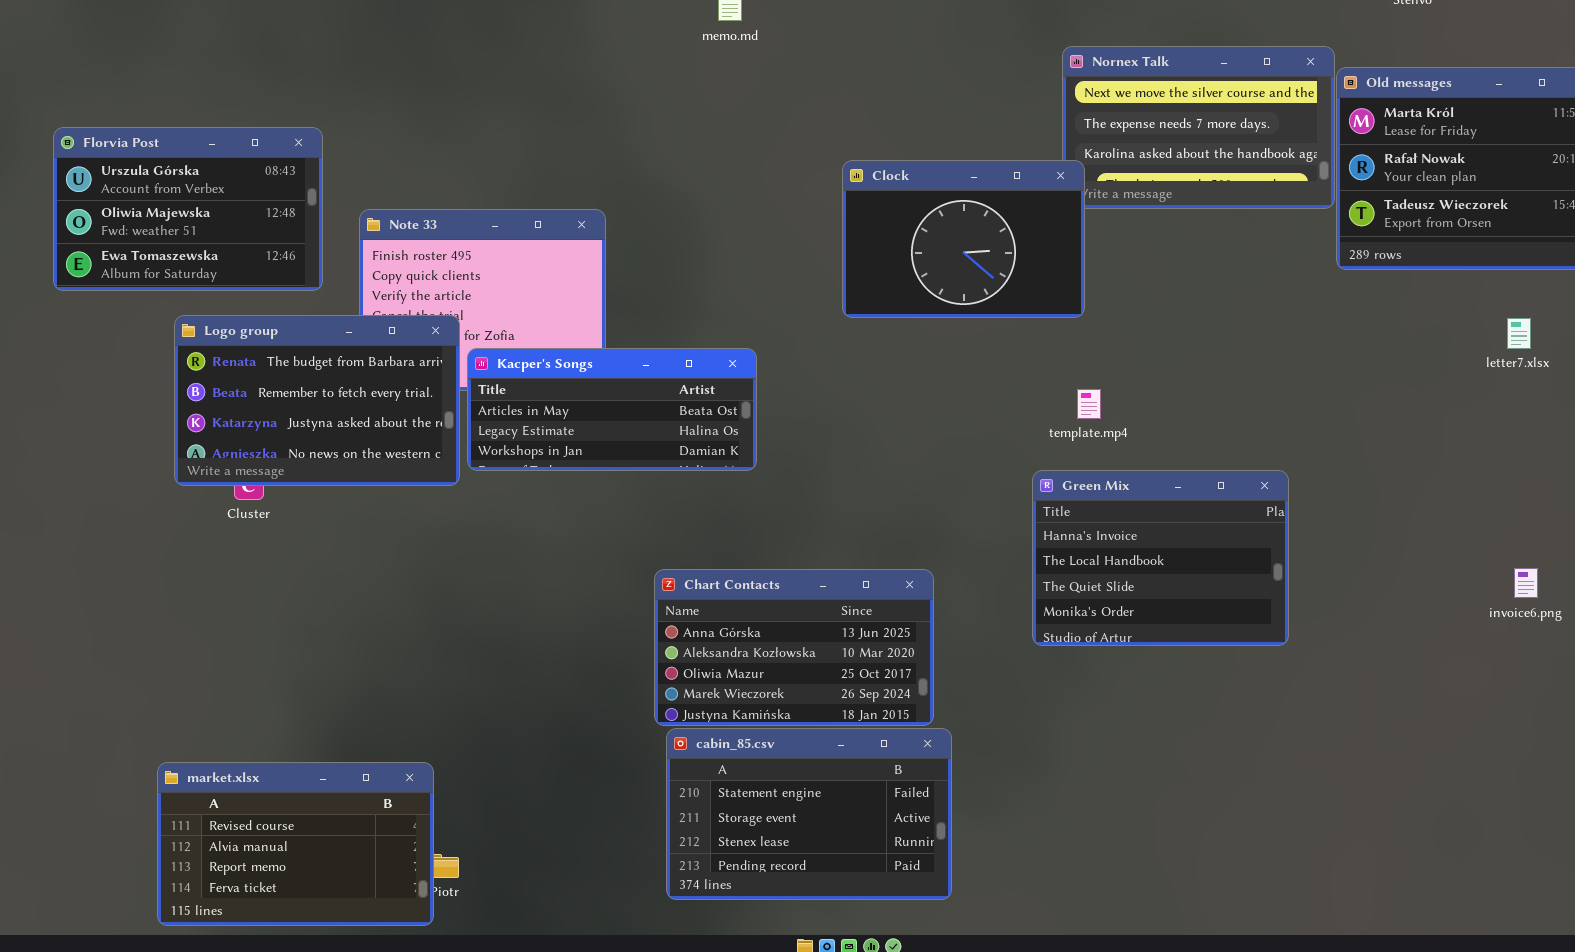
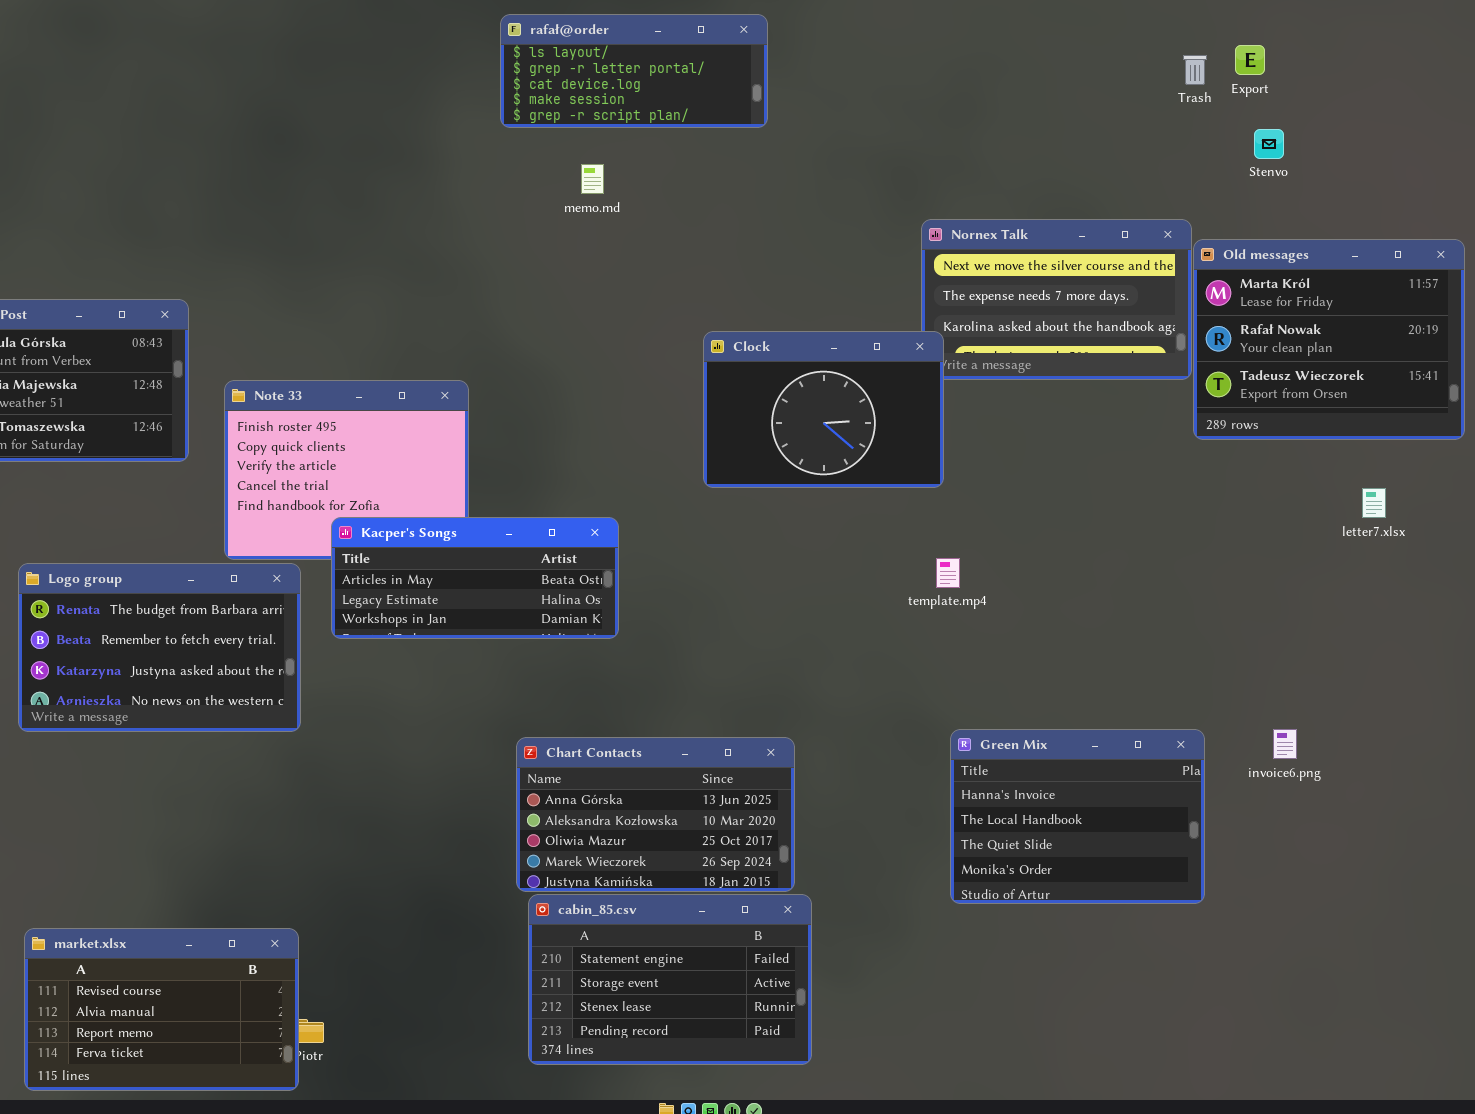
Logo group: [174,315,460,486] -> [18,563,301,732], moved
Green Mix: [1032,470,1289,646] -> [950,729,1205,904], moved
invoice6.png: [1514,568,1538,598] -> [1273,729,1297,759], moved

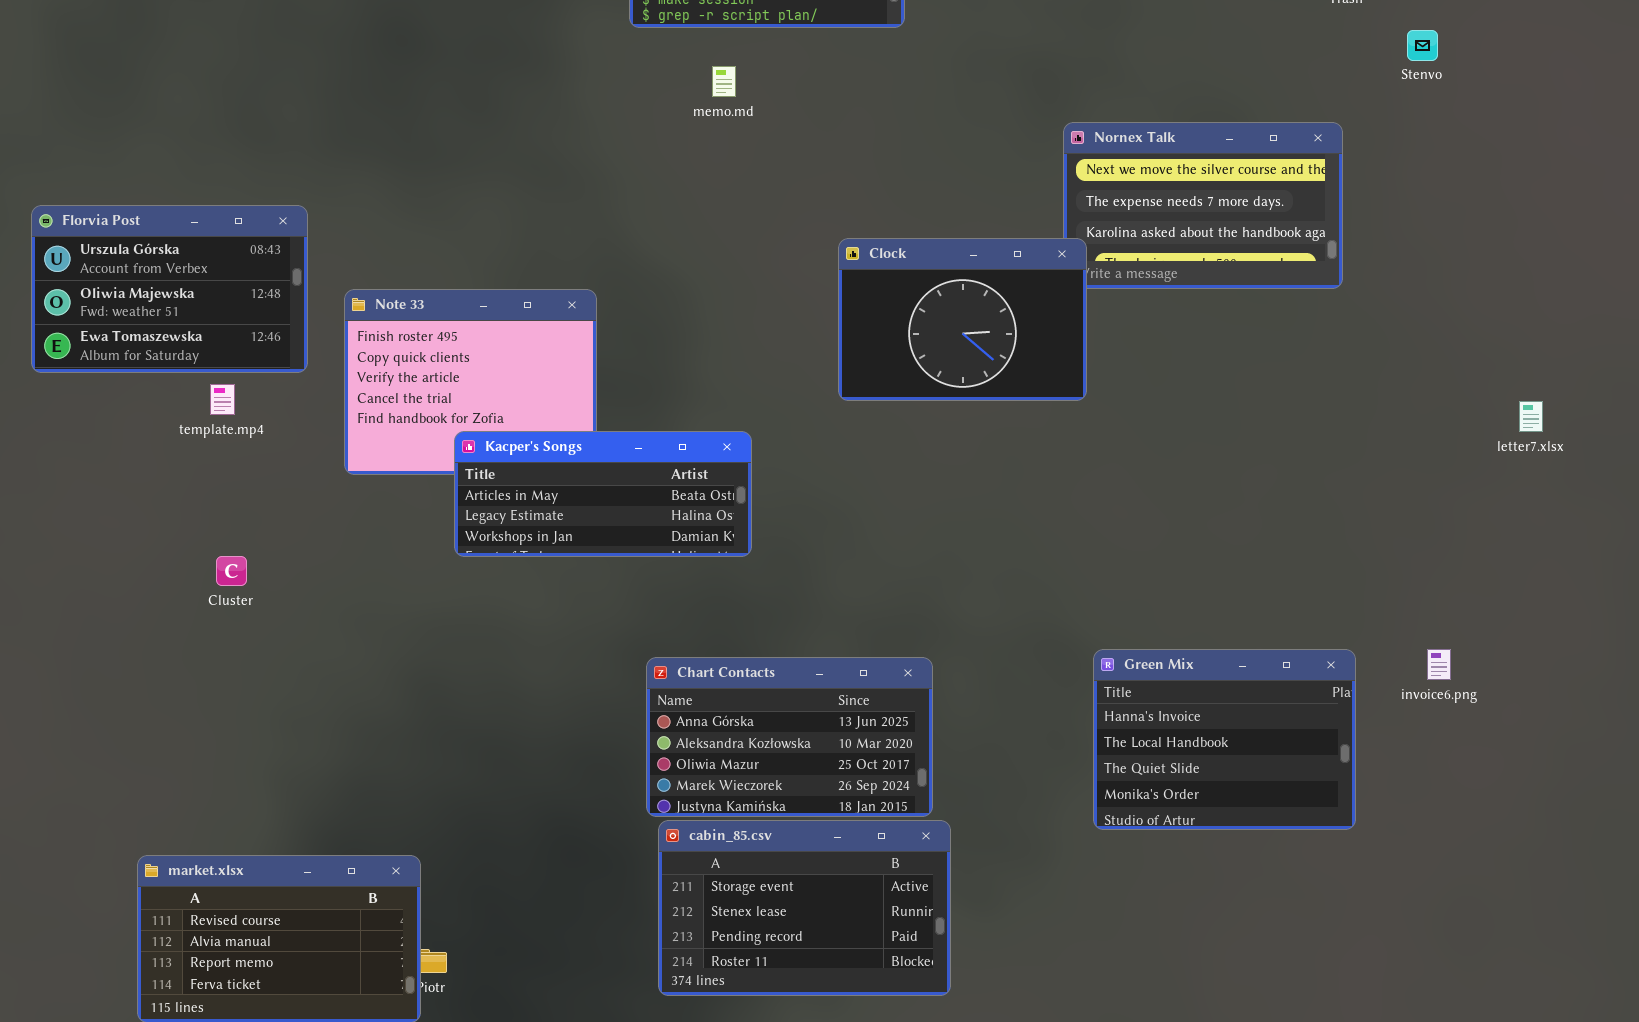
Old messages: [1193,239,1465,440] -> none, closed
template.mp4: [936,558,960,588] -> [210,384,235,415], moved
Logo group: [18,563,301,732] -> none, closed
cabin_85.csv: [528,894,812,1065] -> [658,820,951,996], scrolled down 1 row

